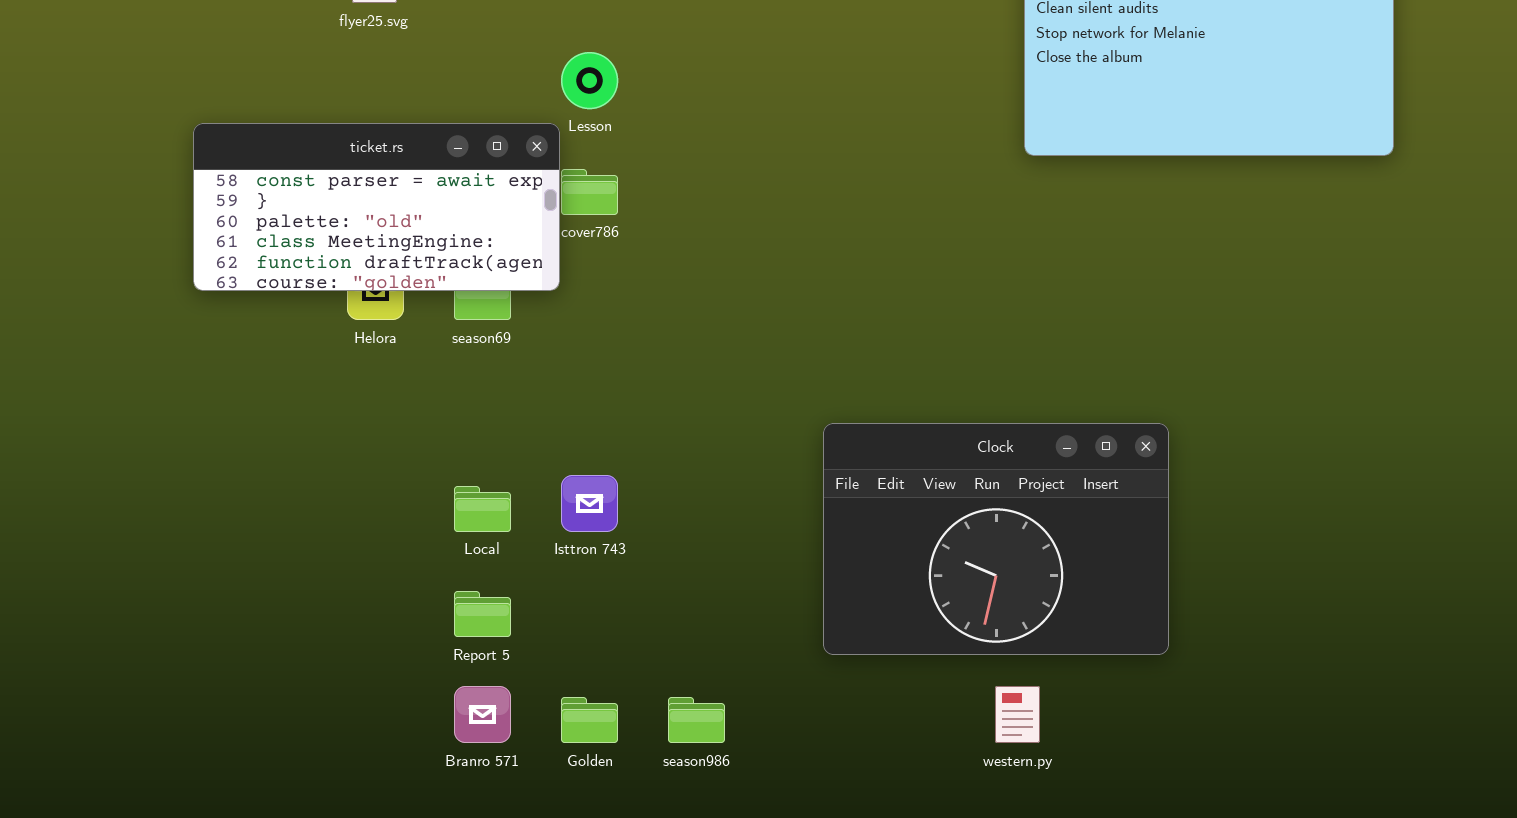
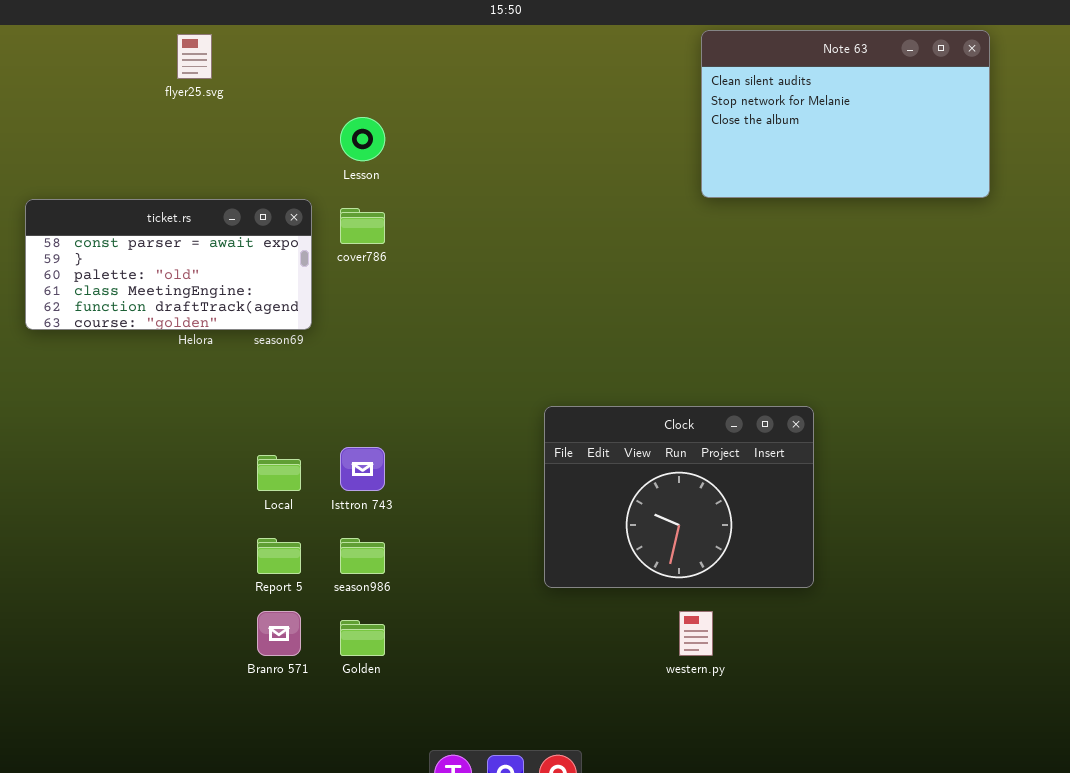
ticket.rs: [193,123,560,291] -> [25,199,312,330], moved
season986: [668,697,725,743] -> [340,538,385,574], moved

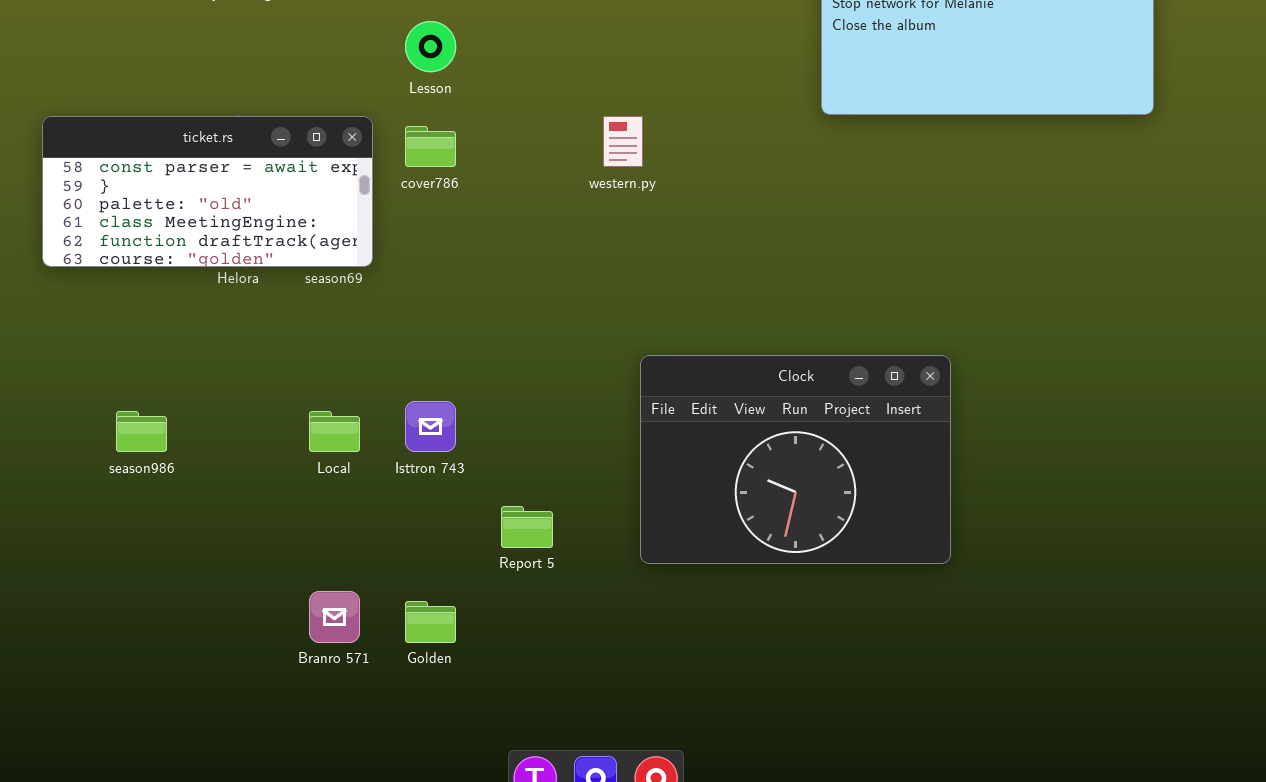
Report 5: [257,538,301,574] -> [501,506,553,548], moved
season986: [340,538,385,574] -> [116,411,167,452], moved
western.py: [679,611,713,656] -> [603,116,643,167], moved

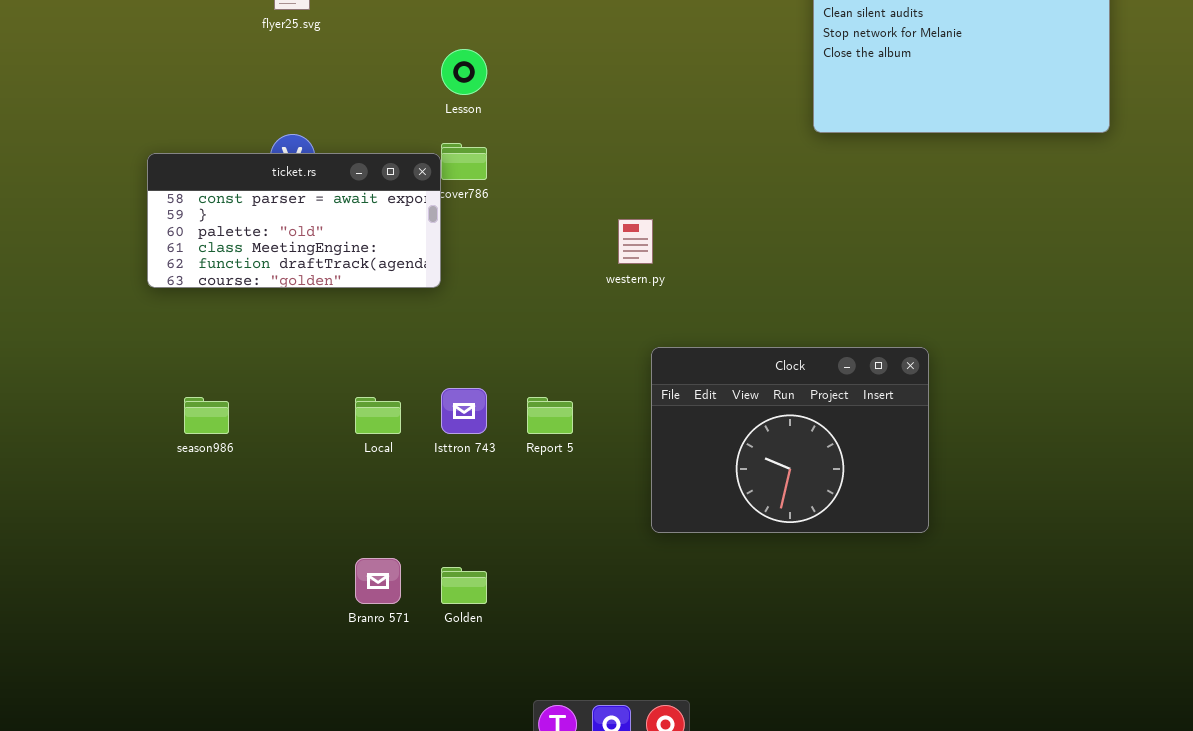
ticket.rs: [42,116,373,267] -> [147,153,441,288], moved
western.py: [603,116,643,167] -> [618,219,653,264], moved
Report 5: [501,506,553,548] -> [527,397,573,434], moved

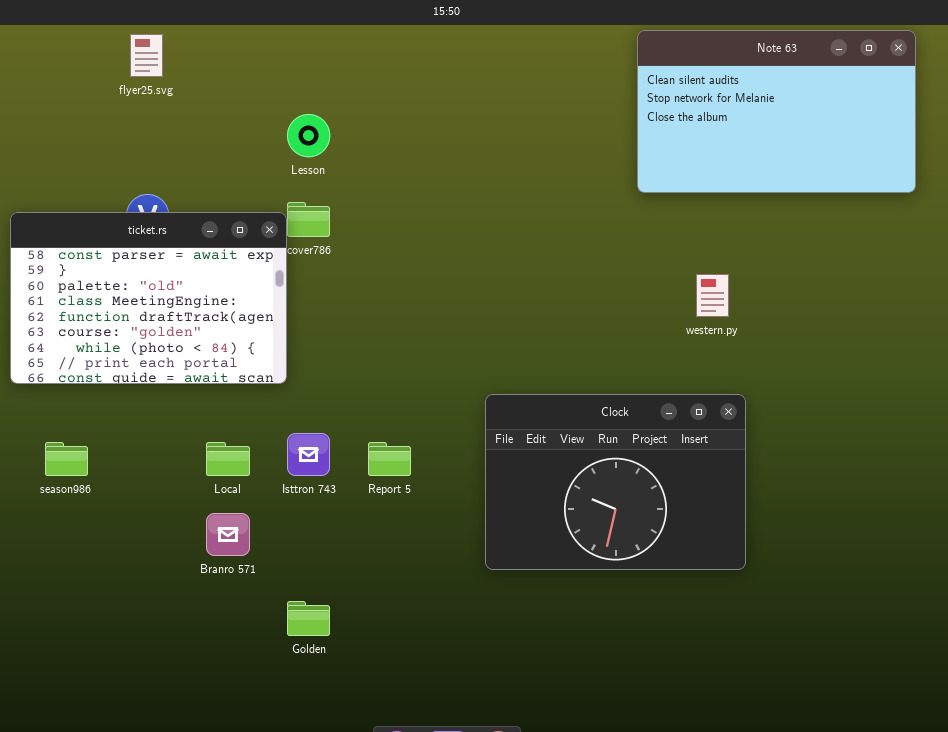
ticket.rs: [147,153,441,288] -> [10,212,287,384], resized
western.py: [618,219,653,264] -> [696,274,729,317], moved
Branro 571: [355,558,401,604] -> [206,513,250,556], moved

